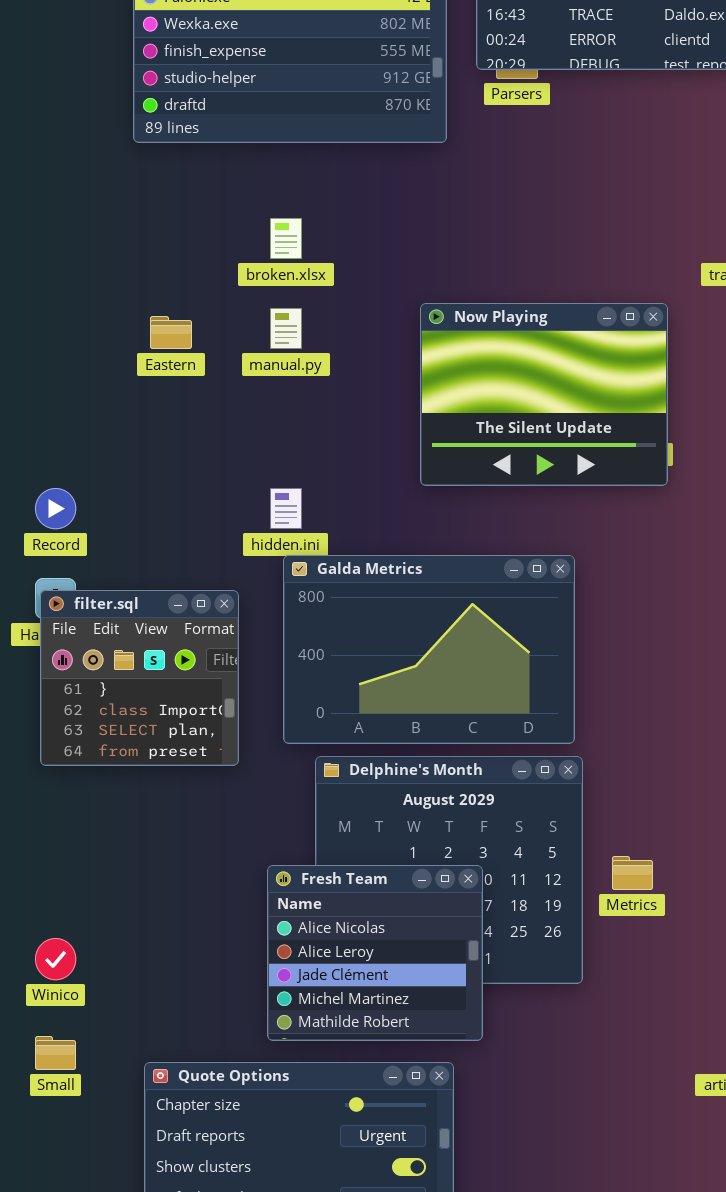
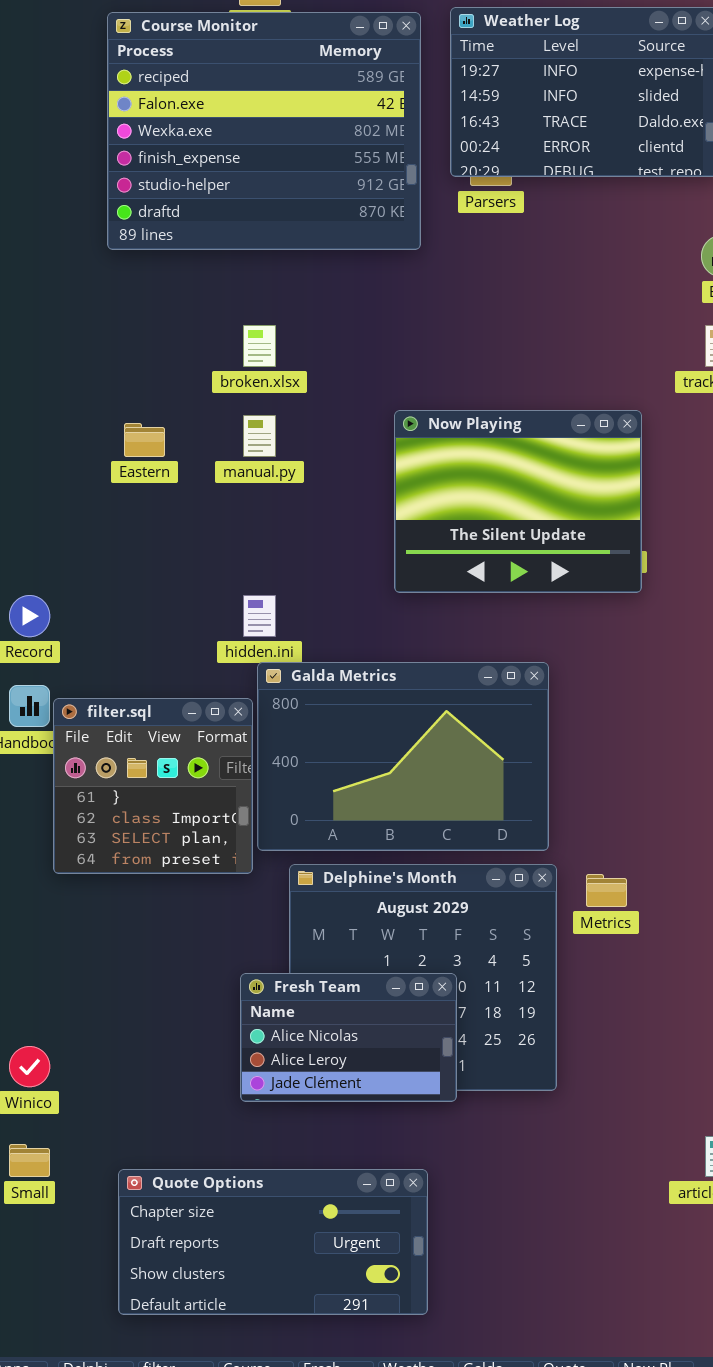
filter.sql: [40,590,239,766] -> [53,698,253,874], moved
Metrics: [612,856,653,890] -> [586,874,627,907], moved
Fresh Team: [267,865,483,1041] -> [240,973,457,1102], resized

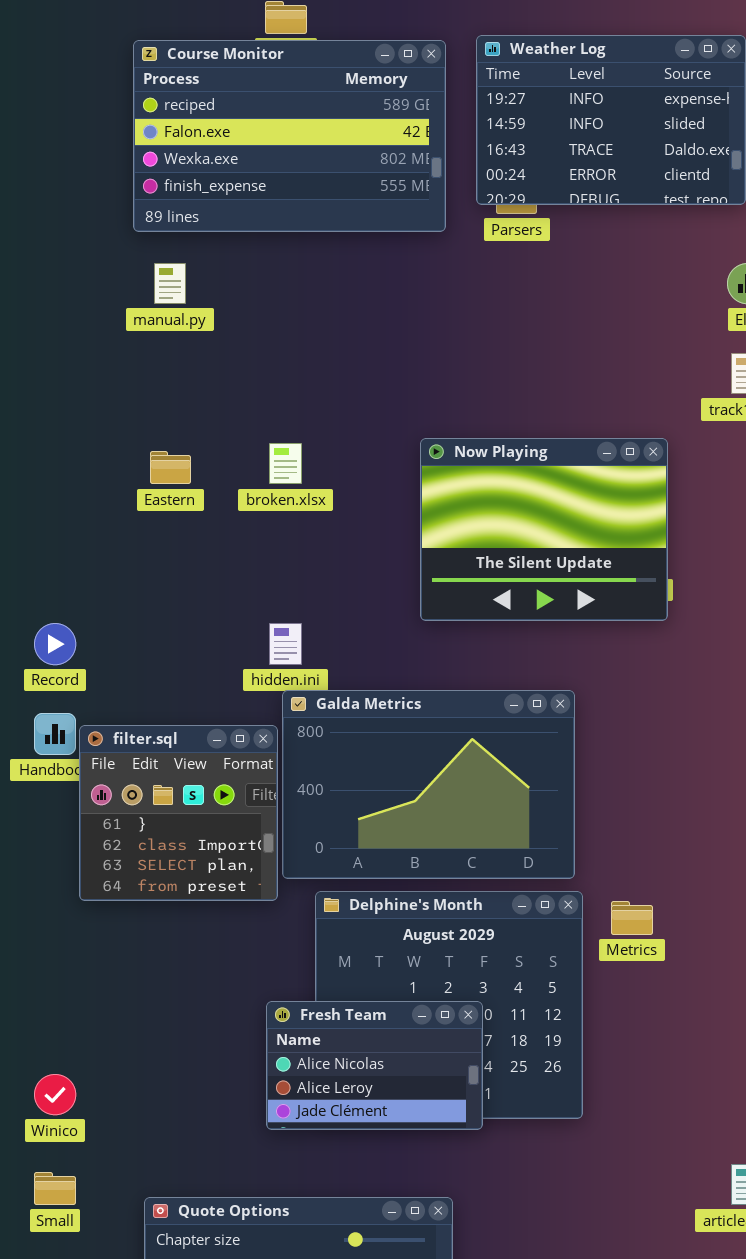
Course Monitor: [107,12,421,250] -> [133,40,446,232], resized
broken.xlsx: [243,325,276,367] -> [269,443,302,484], moved
manual.py: [243,415,276,457] -> [154,263,186,304], moved

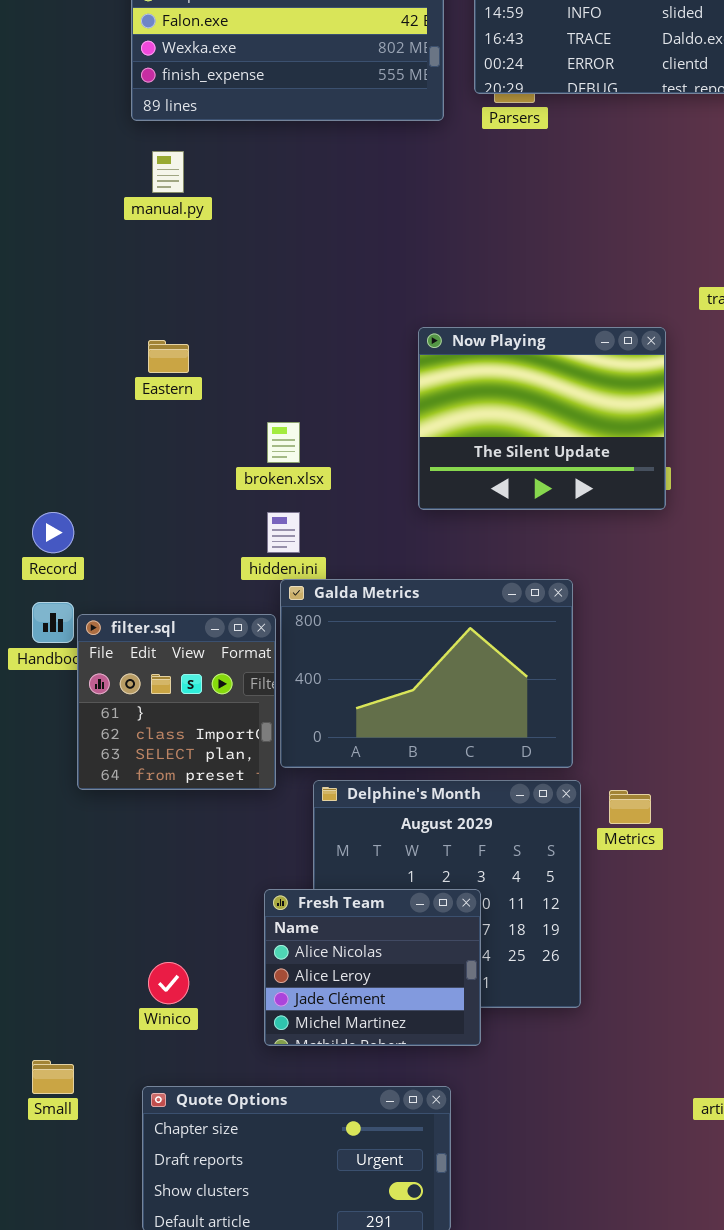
broken.xlsx: [269,443,302,484] -> [267,422,300,463], moved
Fresh Team: [266,1001,483,1130] -> [264,889,481,1046], resized
Winico: [34,1074,76,1115] -> [148,962,189,1004], moved

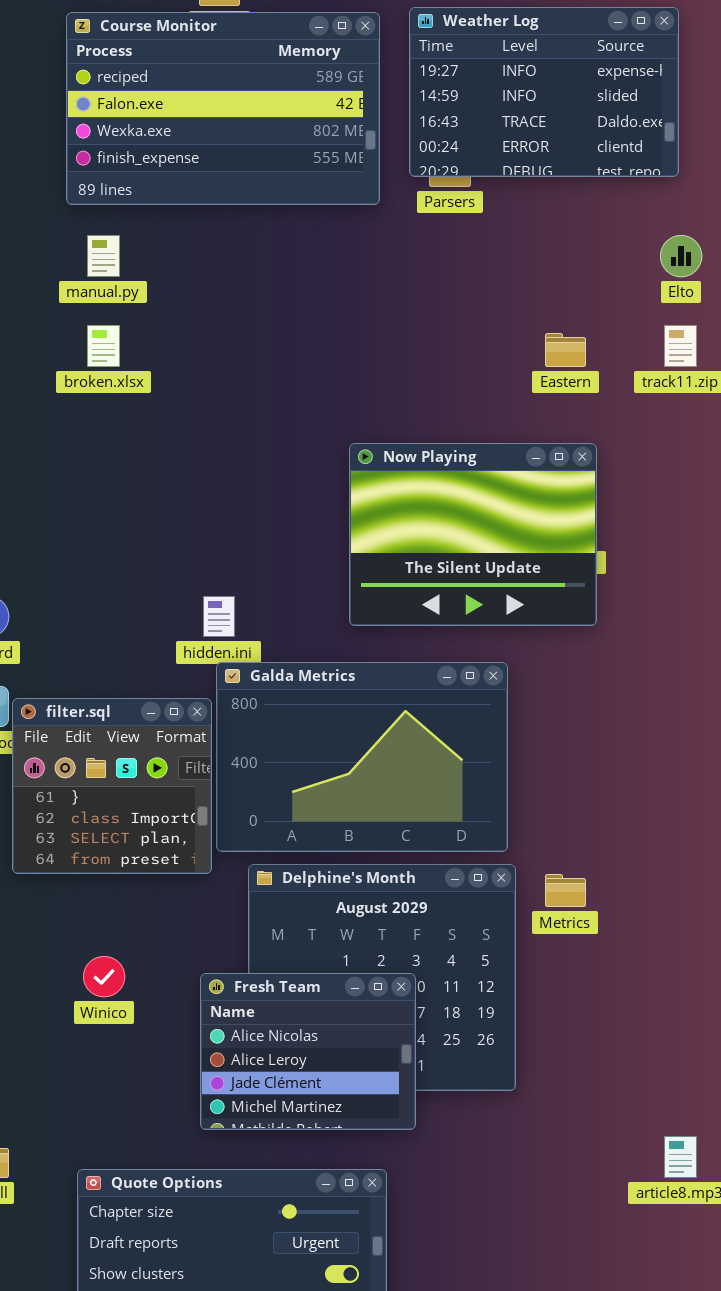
Now Playing: [418,327,666,510] -> [349,443,597,626], moved
Eastern: [148,340,189,373] -> [545,333,586,367], moved
broken.xlsx: [267,422,300,463] -> [87,325,120,367], moved
Winico: [148,962,189,1004] -> [83,956,125,997], moved

